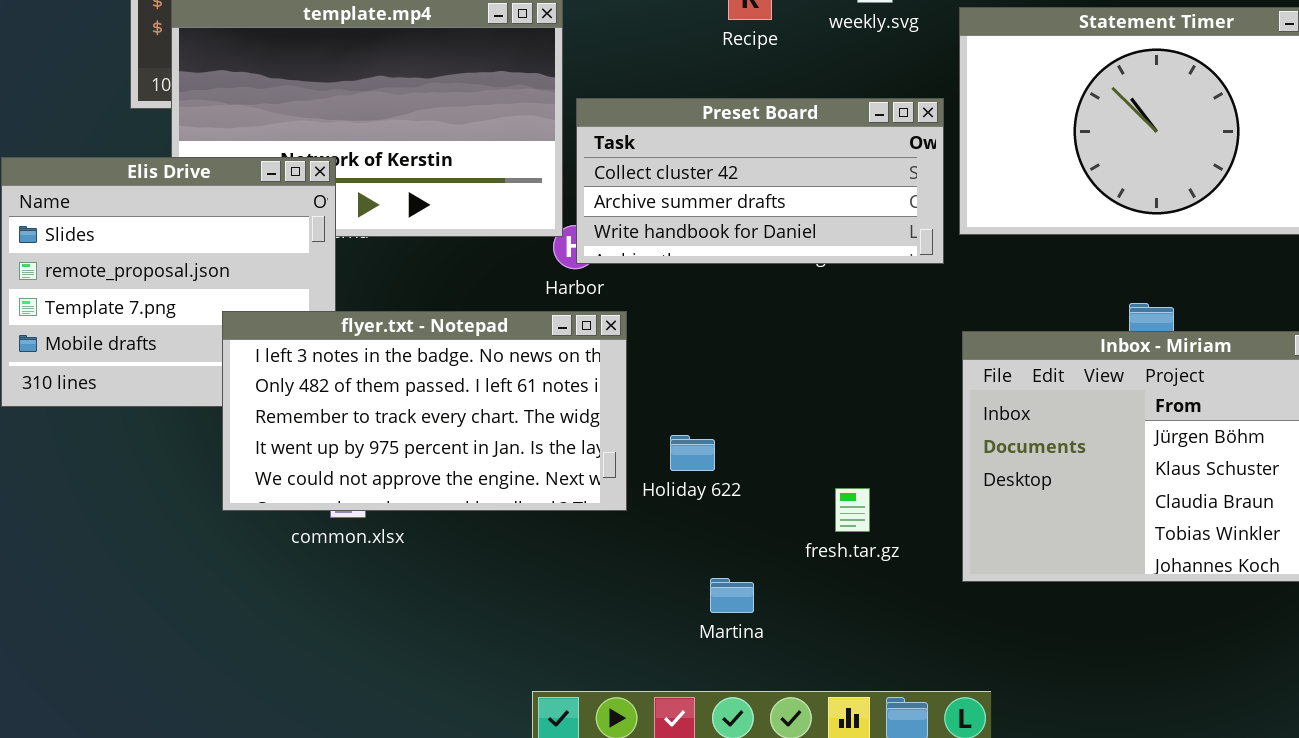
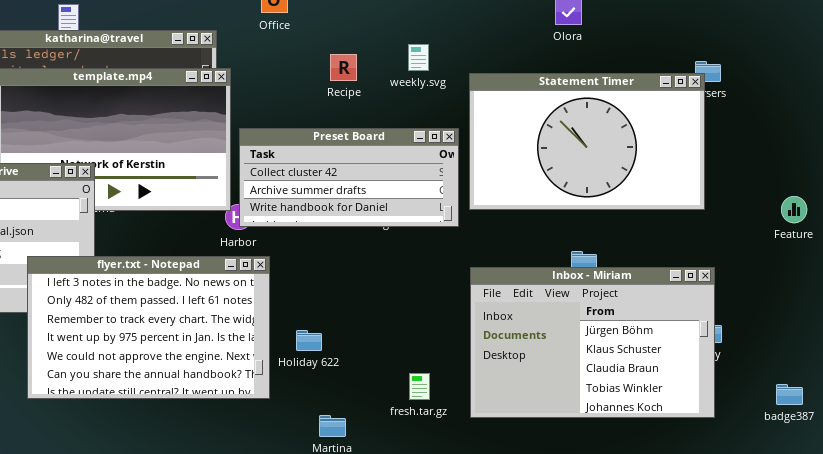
flyer.txt - Notepad: [222,311,627,511] -> [27,256,270,399], resized
fresh.tar.gz: [835,488,870,532] -> [409,373,430,400], moved

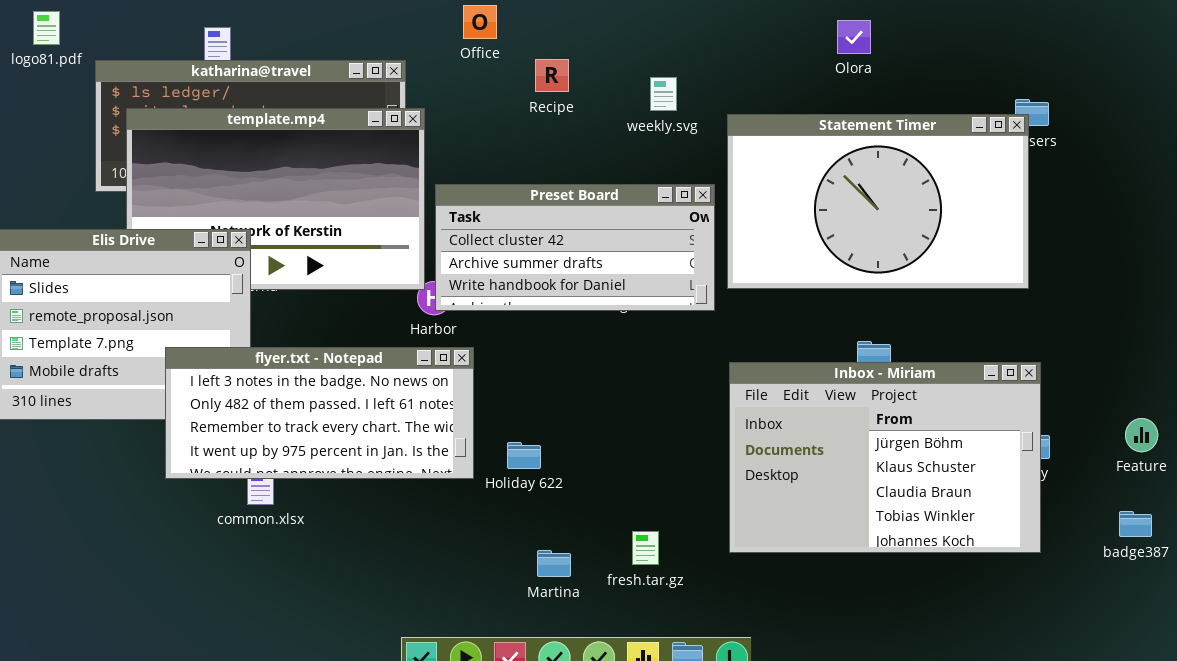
Recipe: [330,54,357,81] -> [535,59,569,92], moved
Feature: [781,196,807,223] -> [1125,418,1158,452], moved
flyer.txt - Notepad: [27,256,270,399] -> [165,347,474,479], resized
fresh.tar.gz: [409,373,430,400] -> [632,531,659,565], moved

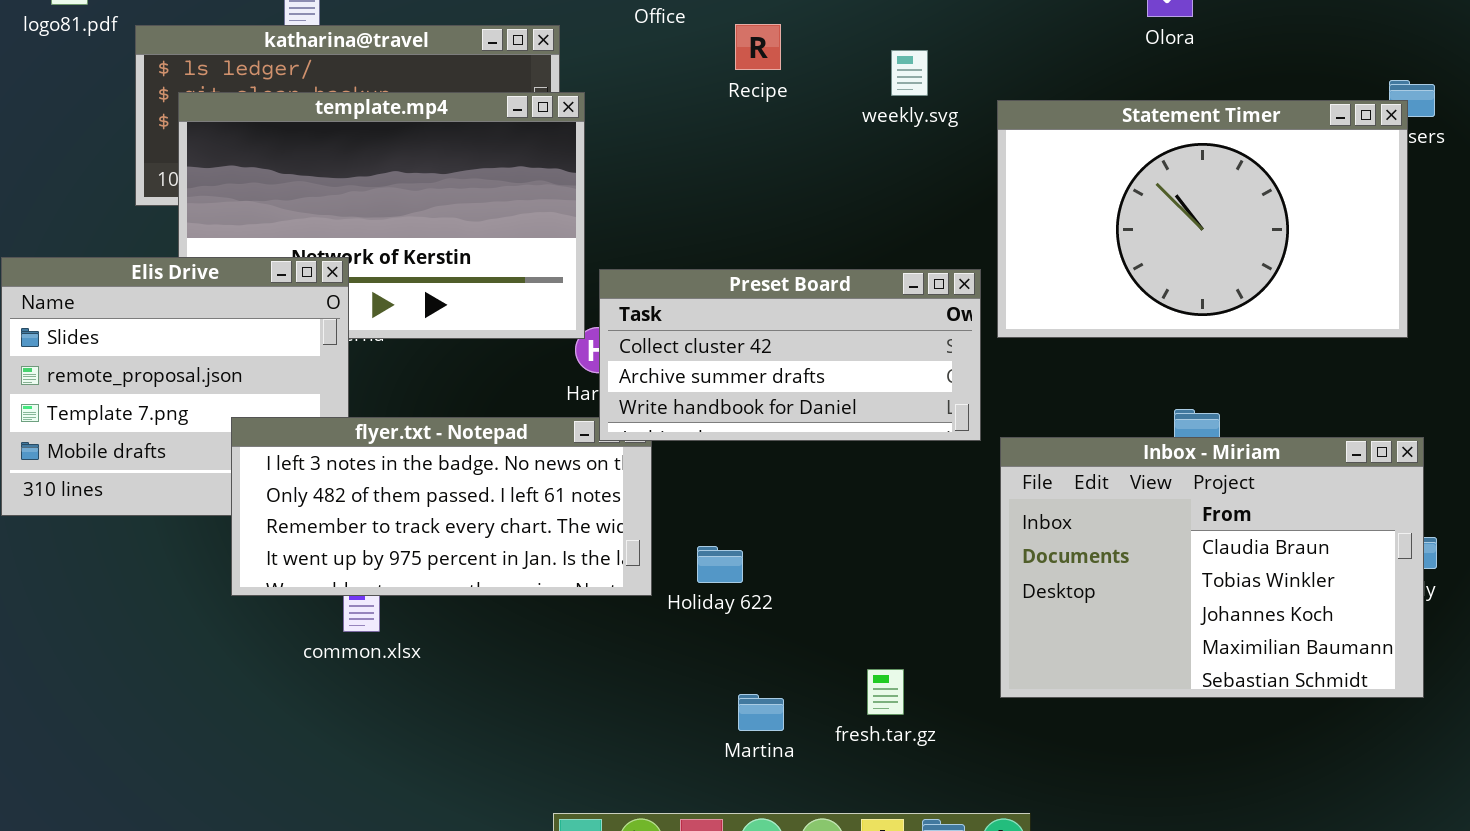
Preset Board: [435,184,715,311] -> [599,269,981,441], moved
Inbox - Miriam: [729,362,1041,553] -> [1000,437,1424,698], scrolled down 2 rows

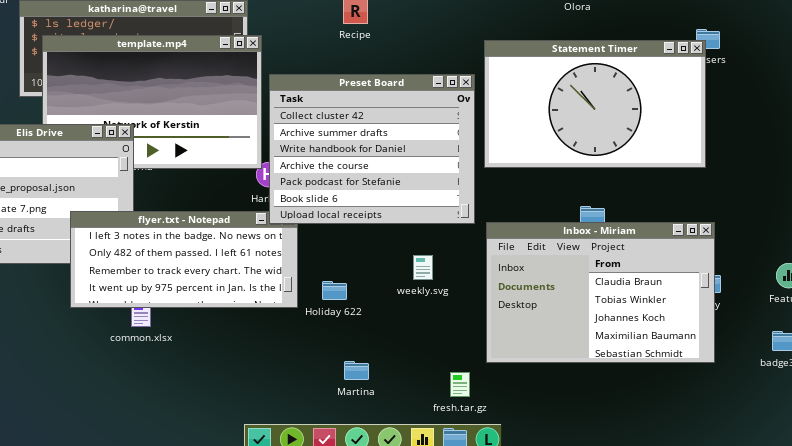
weekly.svg: [891,50,928,96] -> [413,255,433,280], moved
Preset Board: [599,269,981,441] -> [269,74,475,224], resized
fresh.tar.gz: [867,669,904,715] -> [450,372,470,397], moved

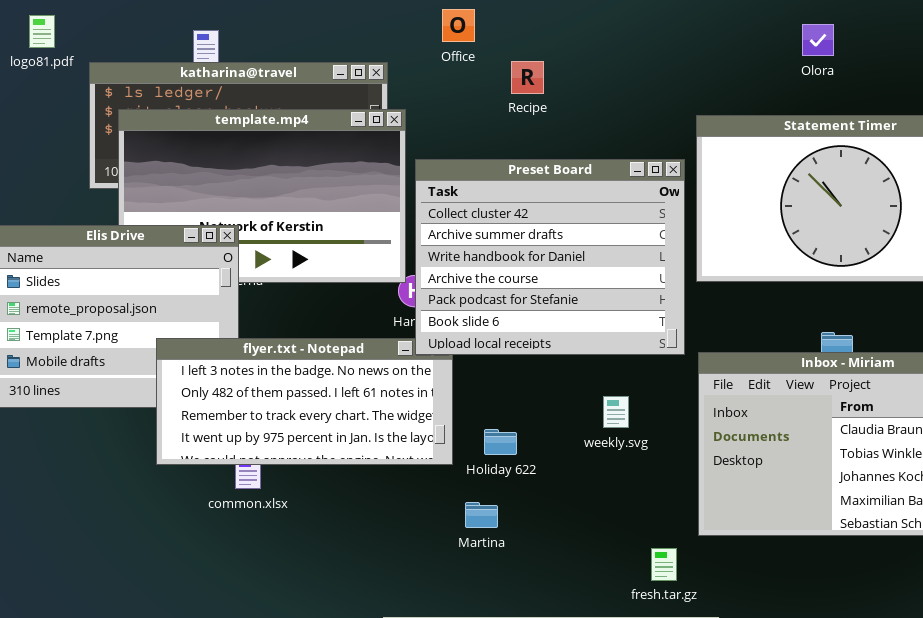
Martina: [344,361,369,380] -> [465,502,498,528], moved

